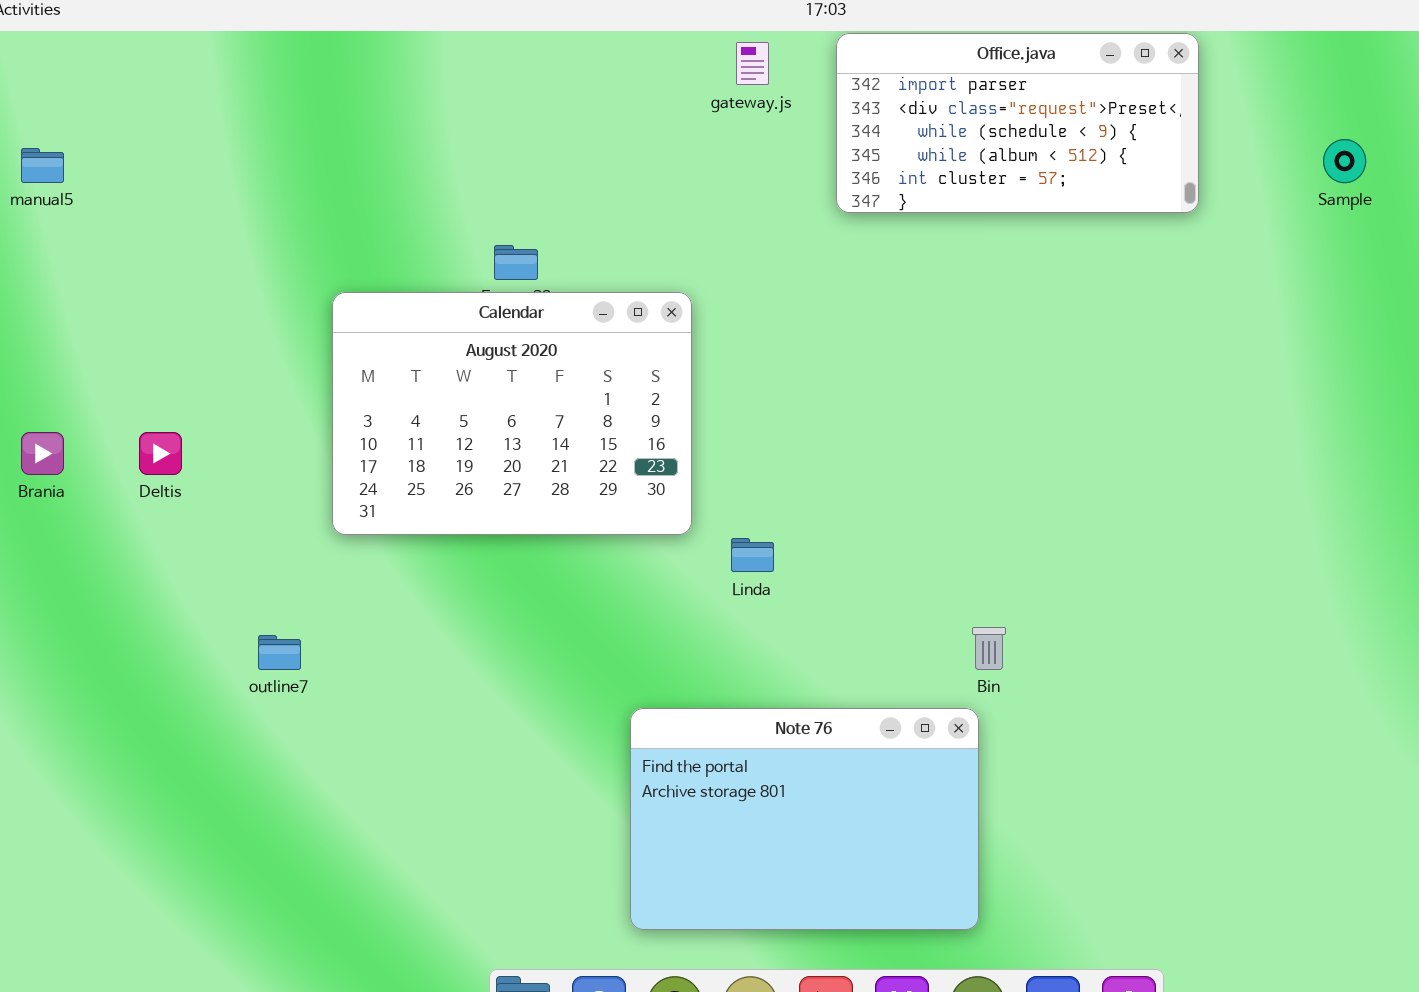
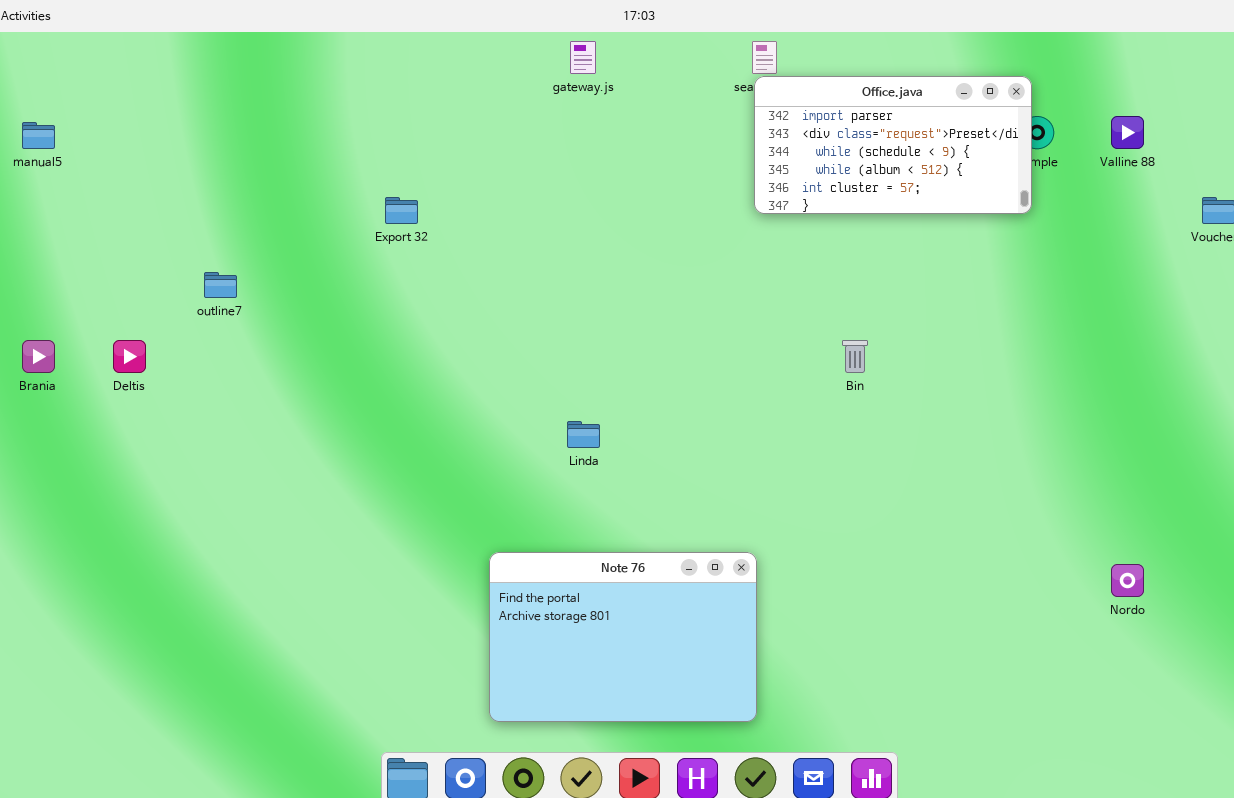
Office.java: [836,33,1199,213] -> [754,76,1032,214], moved
Calendar: [332,292,692,535] -> none, closed
Bin: [972,627,1006,670] -> [842,340,868,373], moved
outline7: [258,635,301,670] -> [204,272,237,298], moved

